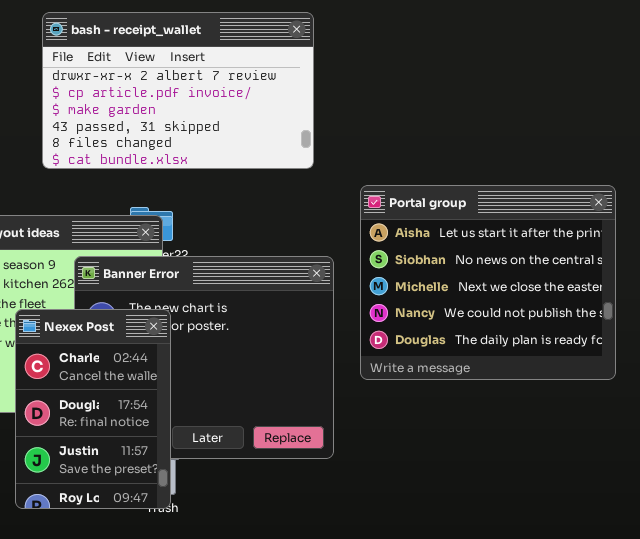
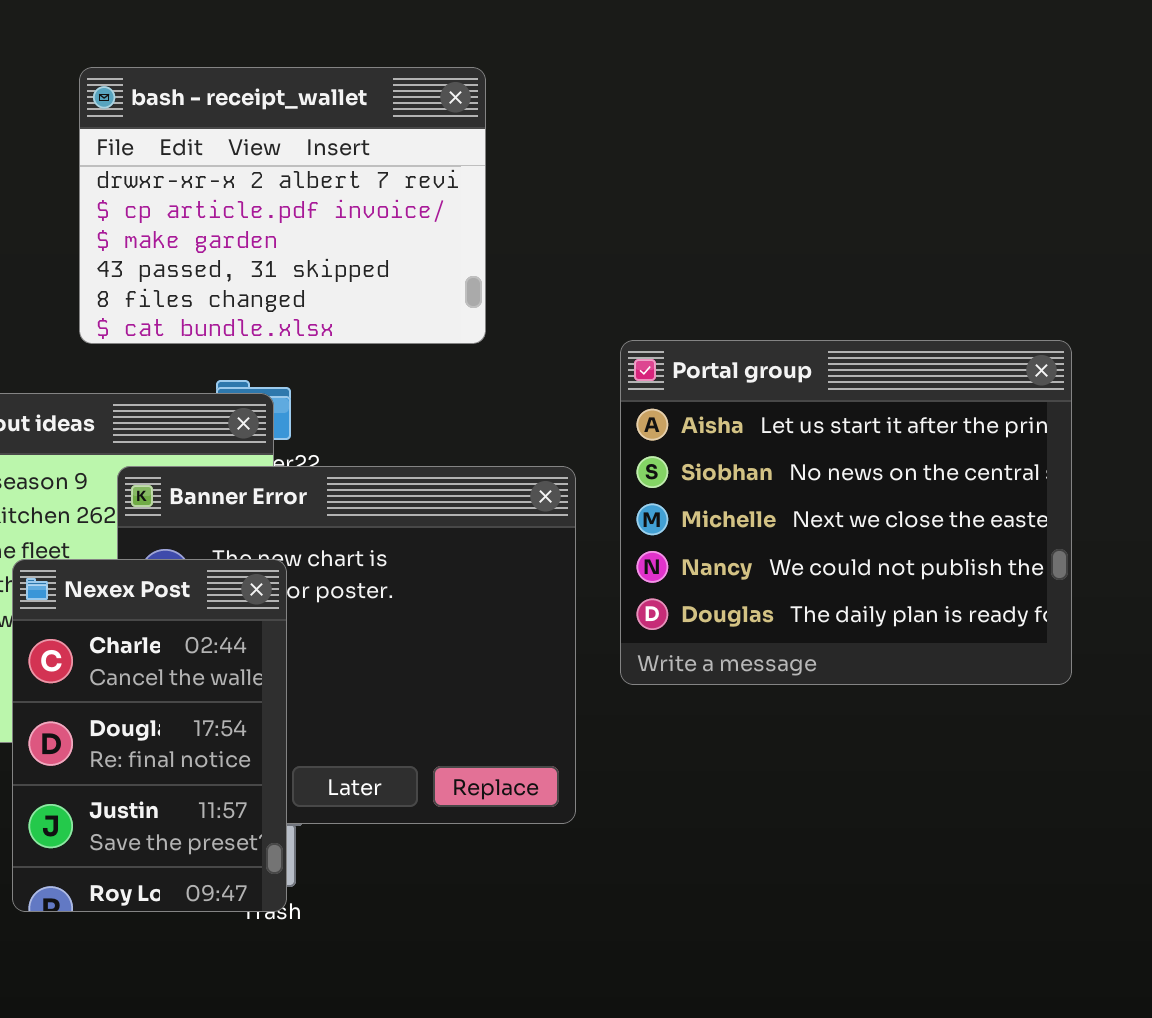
bash - receipt_wallet: [42,12,314,169] -> [79,67,486,344], moved, resized

